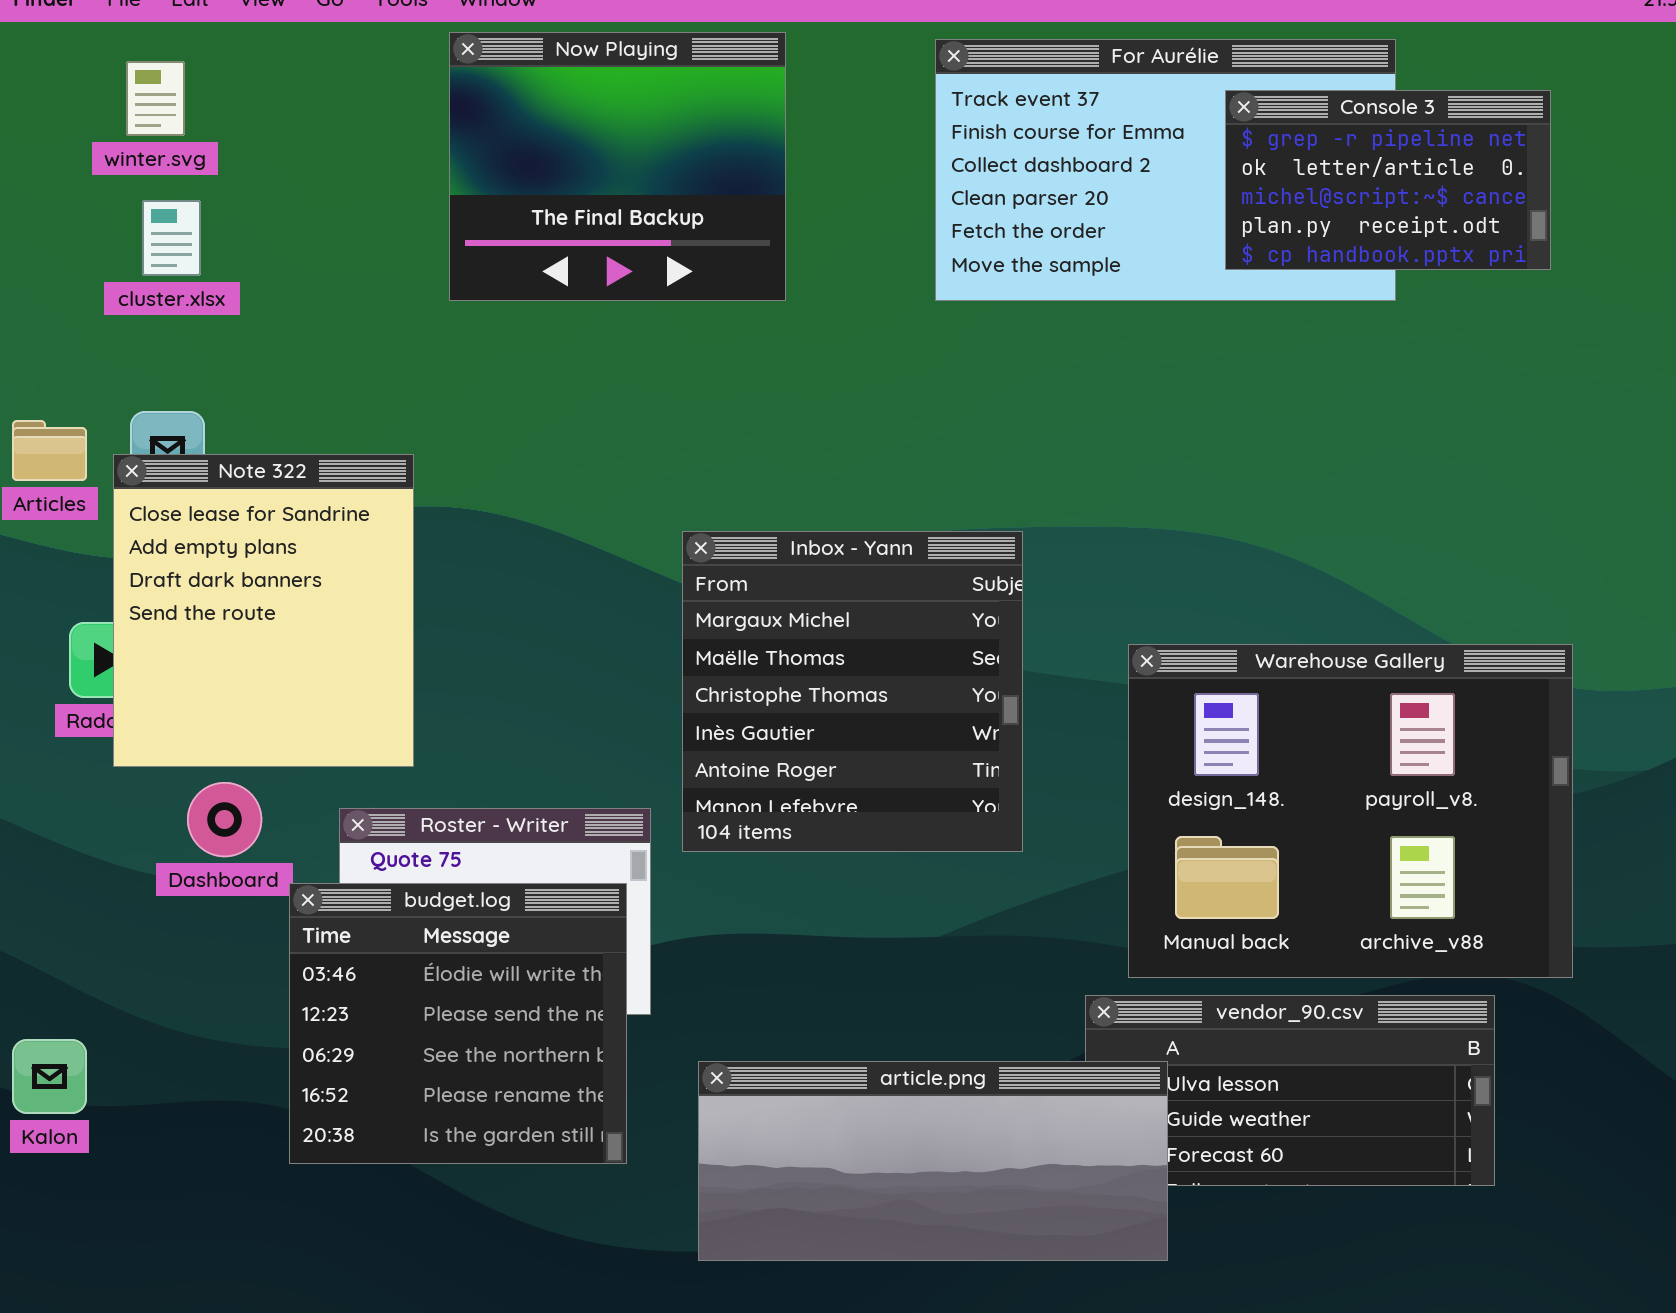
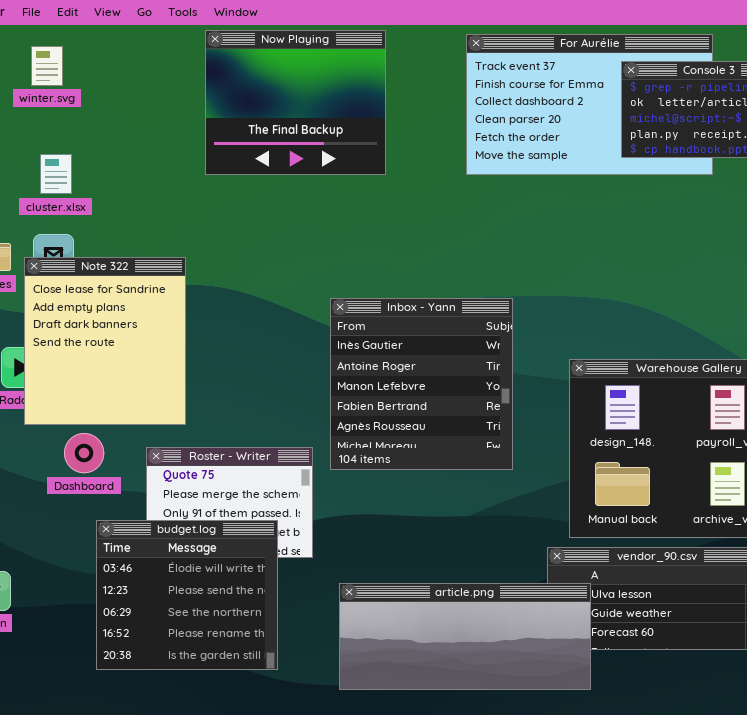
cluster.xlsx: [142,200,201,276] -> [40,154,72,194], moved
Inbox - Yann: [682,531,1023,852] -> [330,298,513,470], scrolled down 3 rows
budget.log: [289,883,627,1164] -> [96,520,278,670], moved

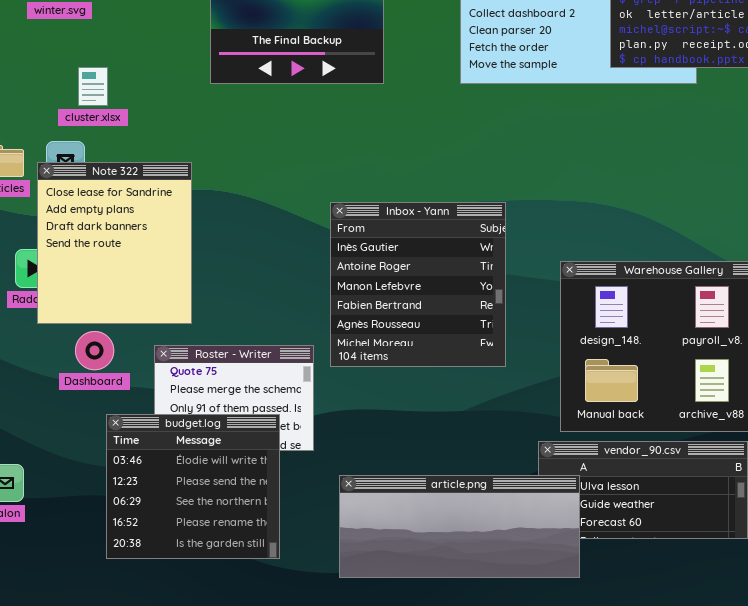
cluster.xlsx: [40,154,72,194] -> [78,67,108,106], moved

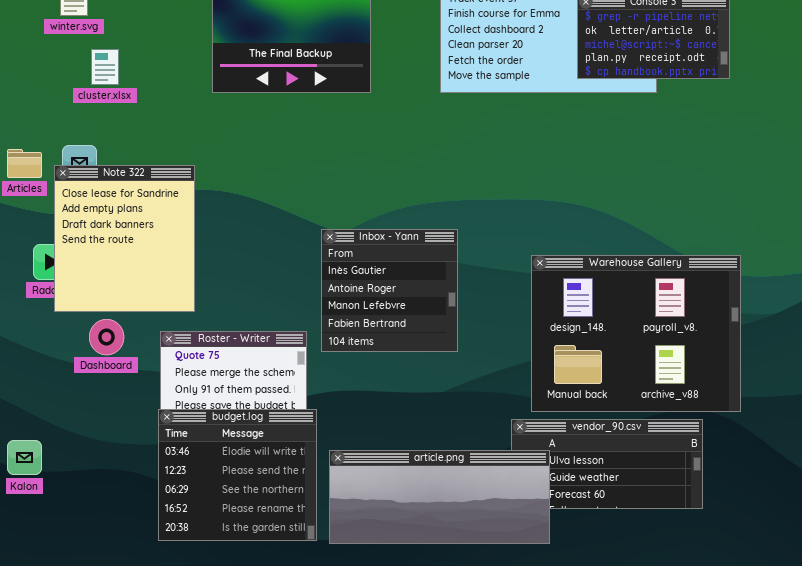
cluster.xlsx: [78,67,108,106] -> [91,49,119,85], moved
Inbox - Yann: [330,202,506,367] -> [321,229,458,352], resized
budget.log: [106,414,280,559] -> [158,409,317,541], moved

